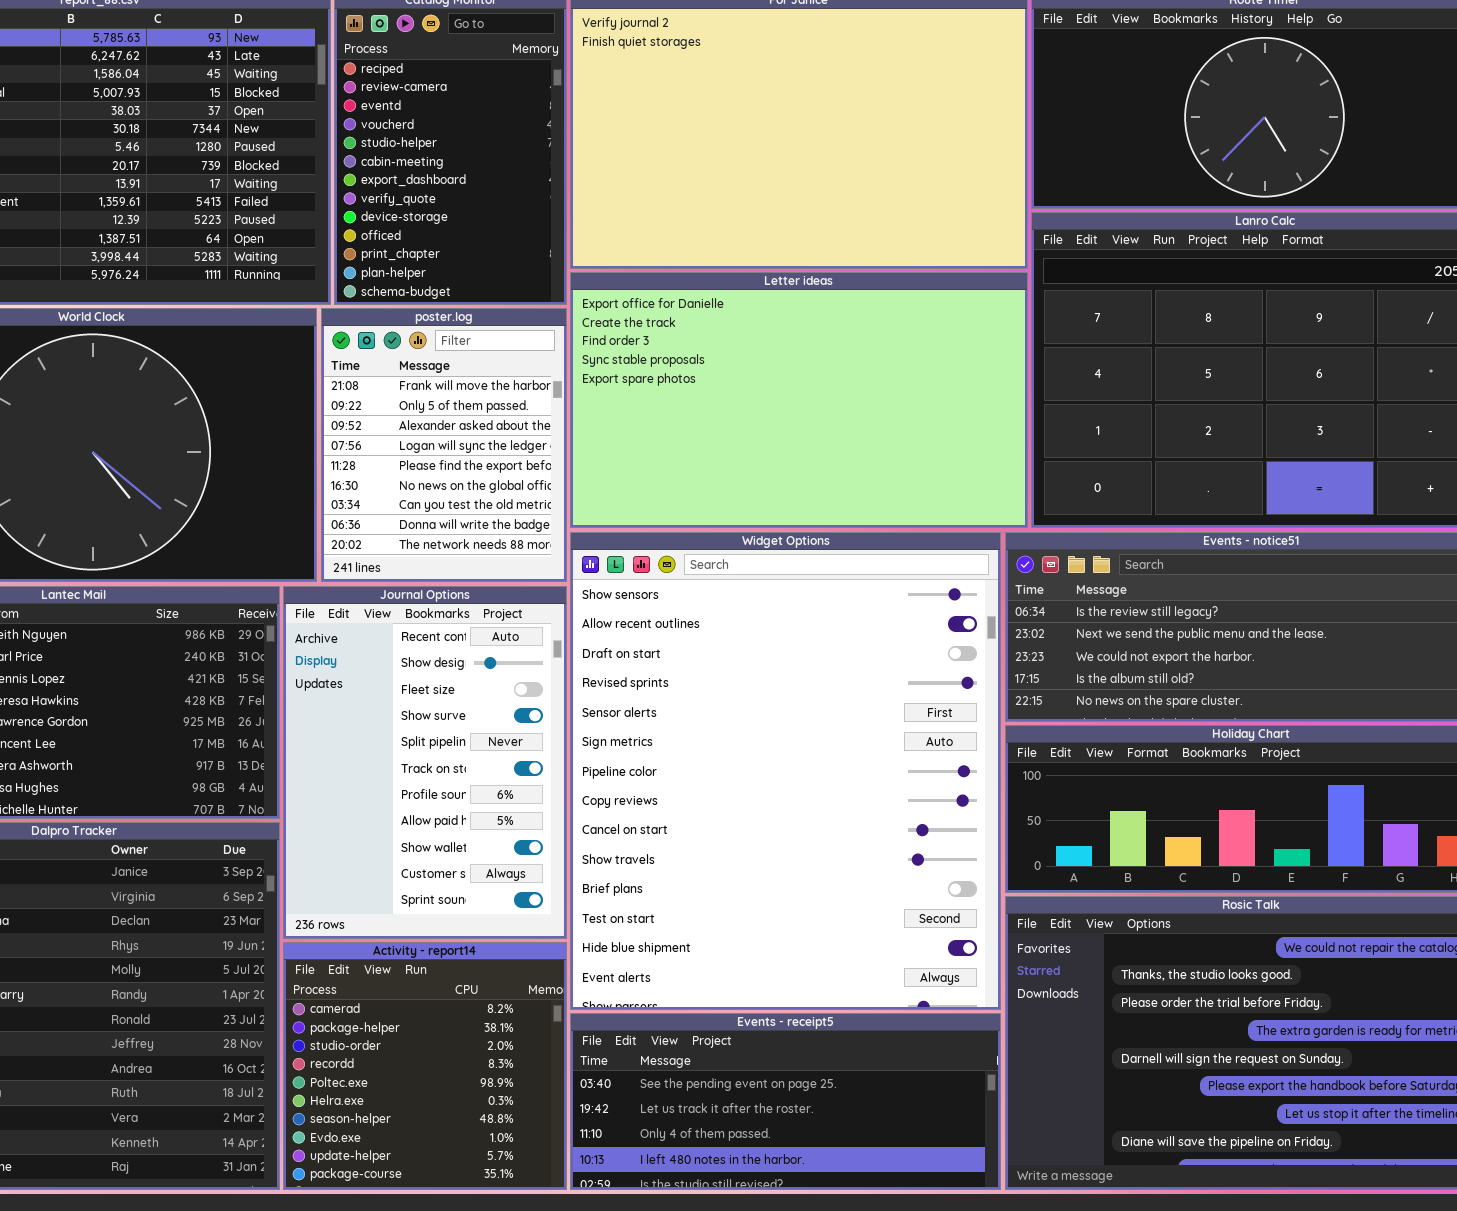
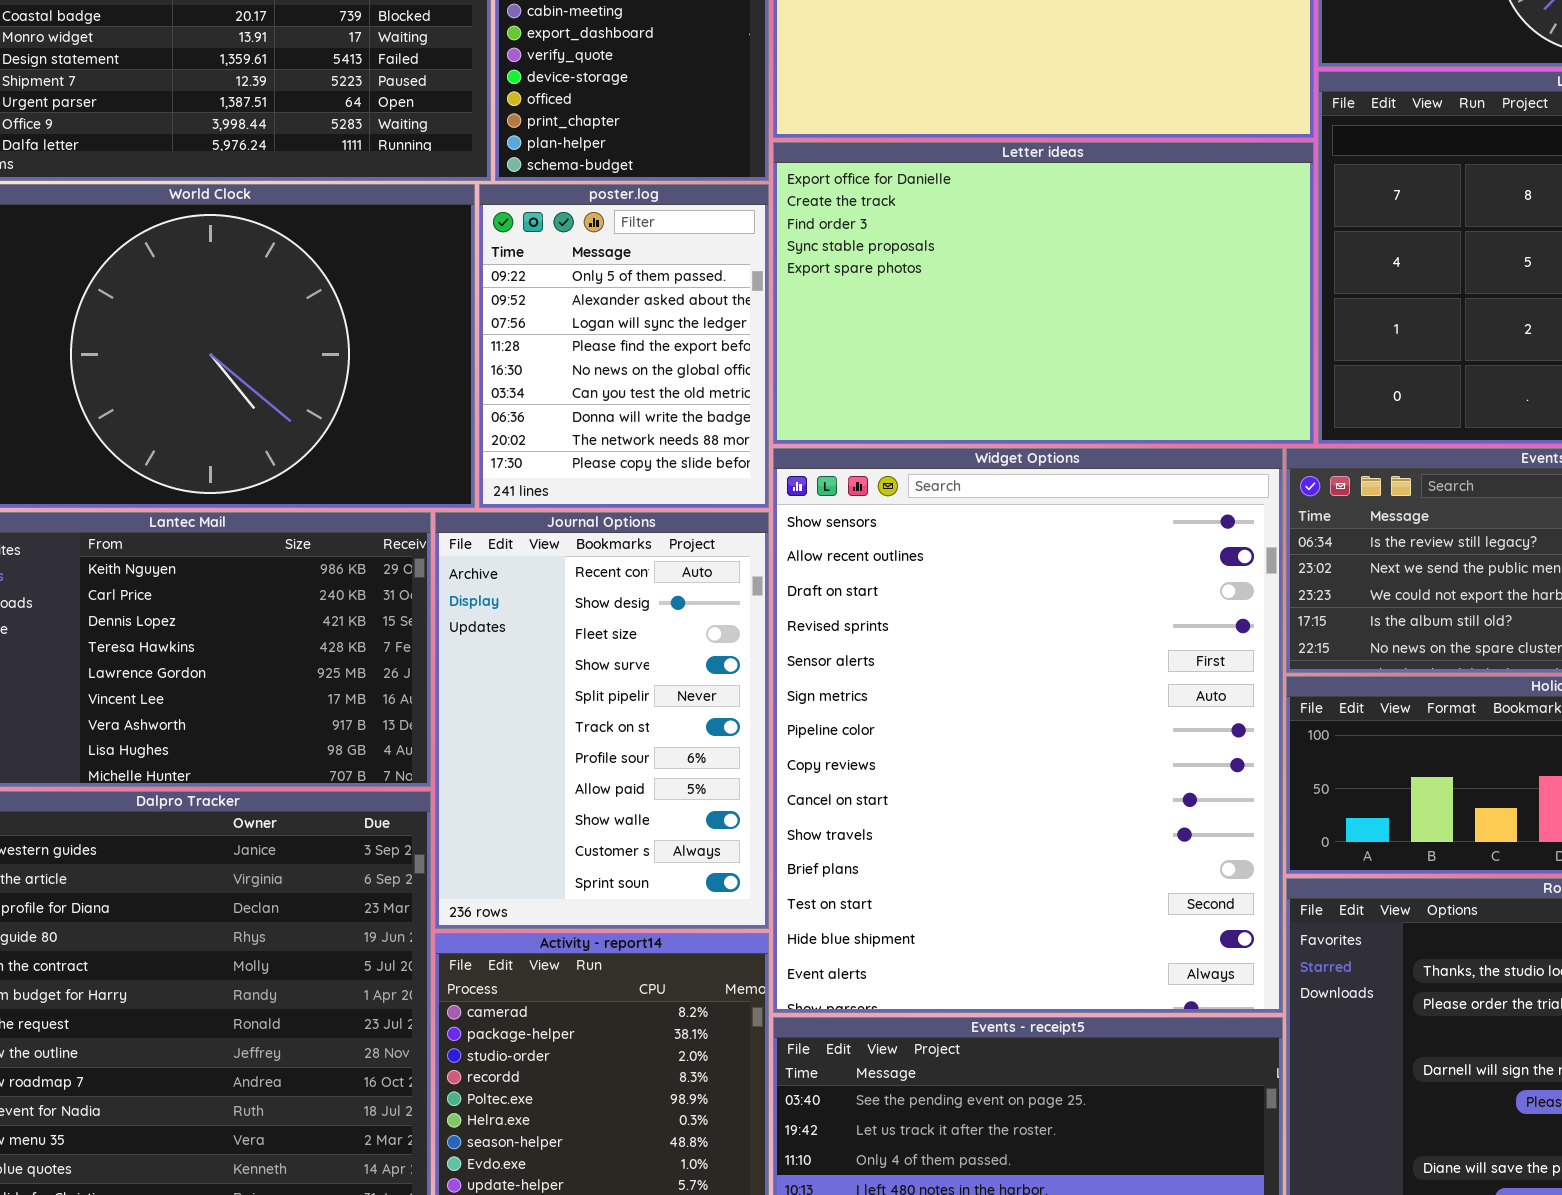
poster.log: [321,308,567,582] -> [479,184,769,508], scrolled down 1 row

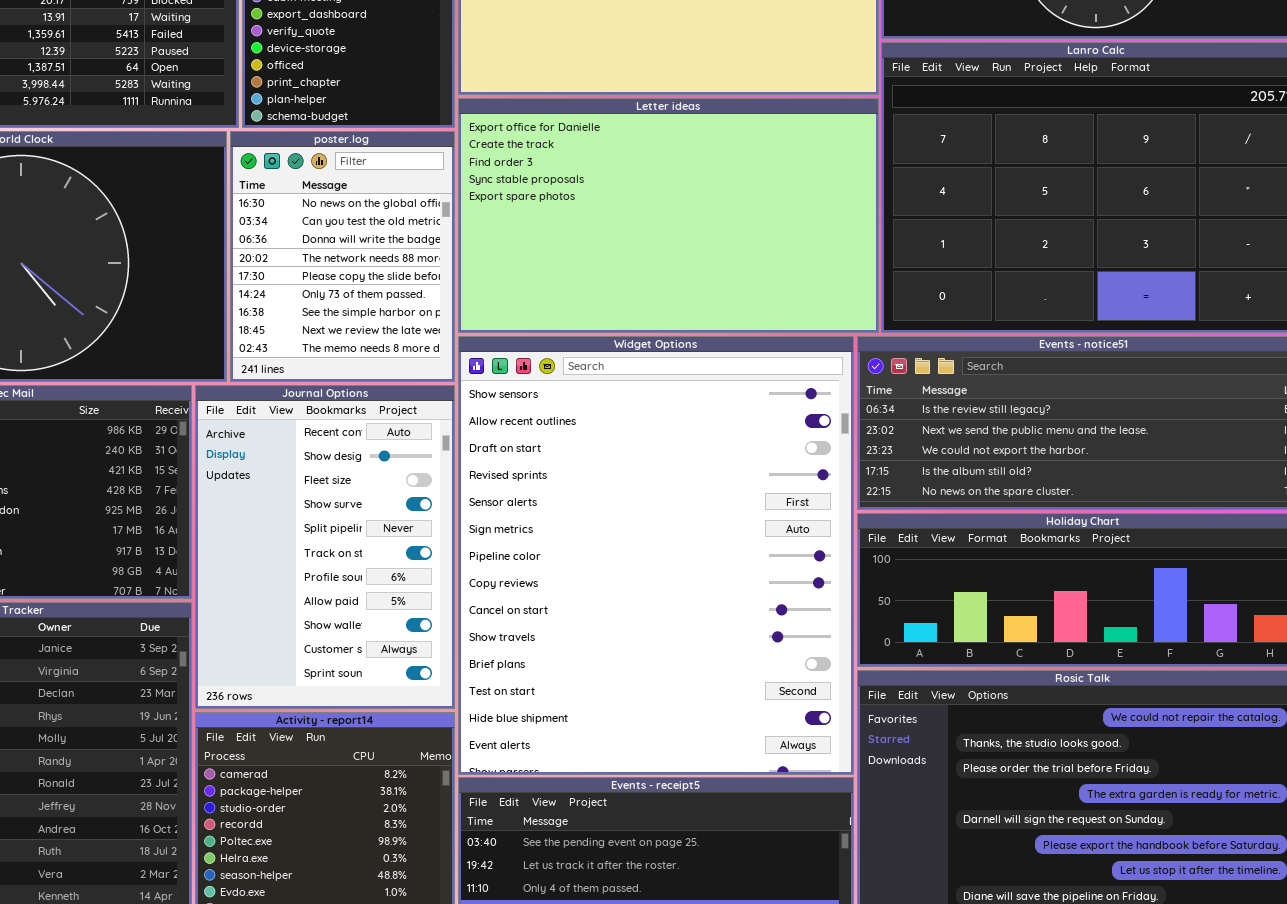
poster.log: [479,184,769,508] -> [230,131,455,382], scrolled down 4 rows

